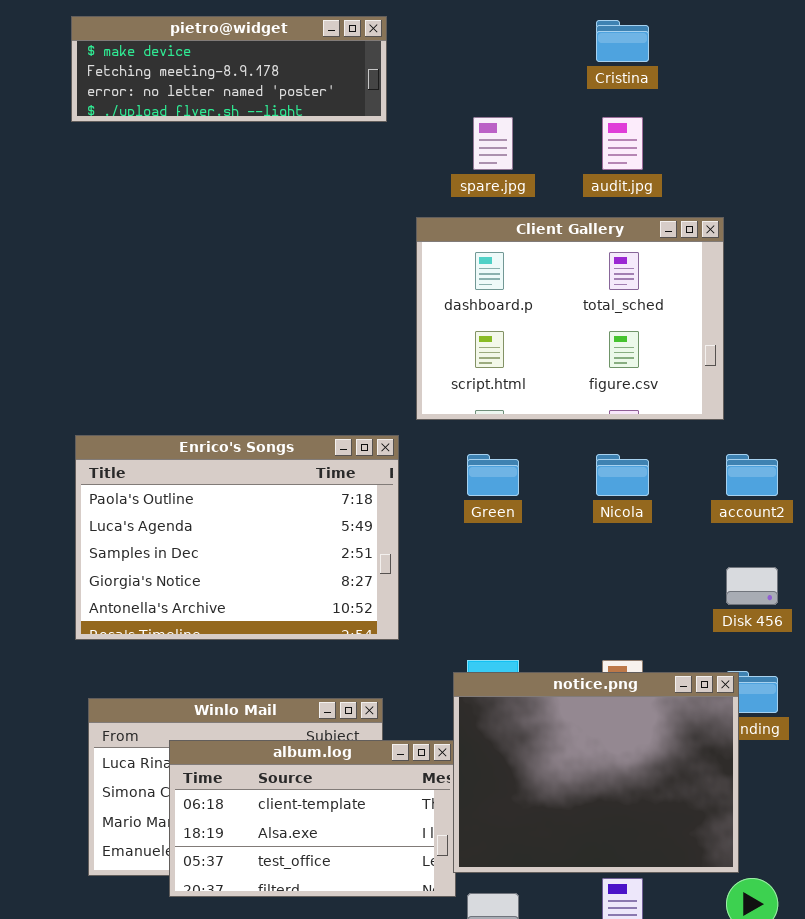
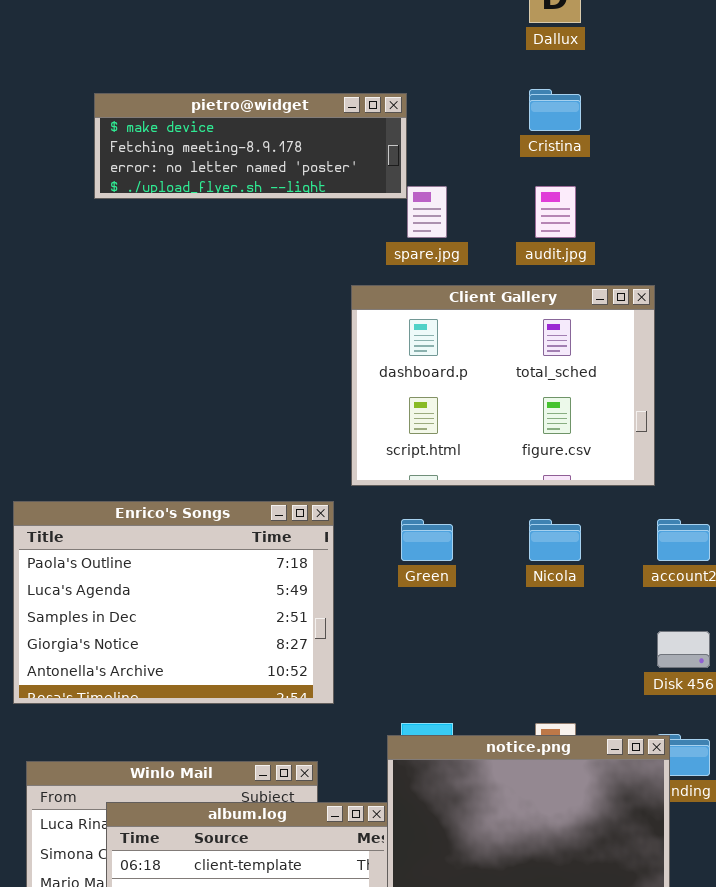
pietro@widget: [71,16,387,122] -> [94,93,407,199], moved

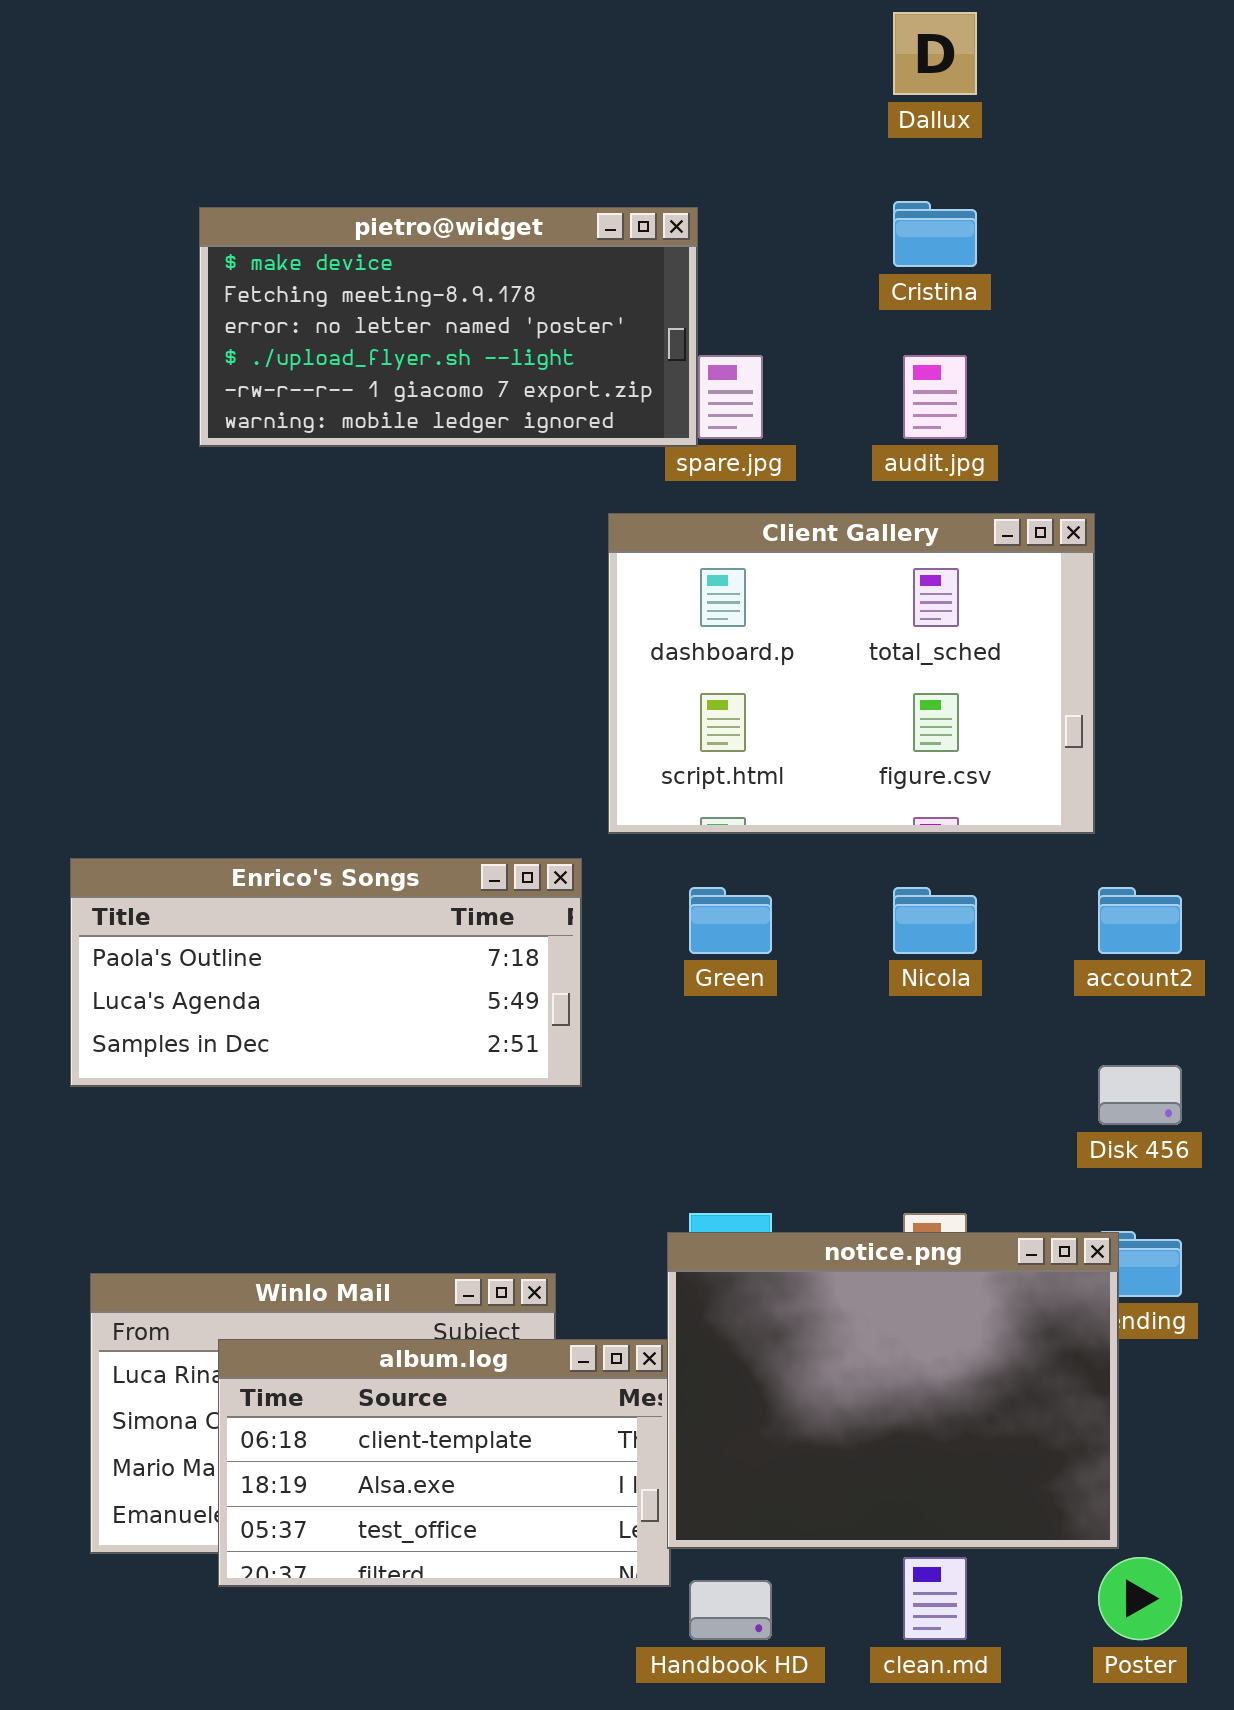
pietro@widget: [94,93,407,199] -> [199,207,698,447], resized
Enrico's Songs: [13,501,334,704] -> [70,858,582,1087], resized

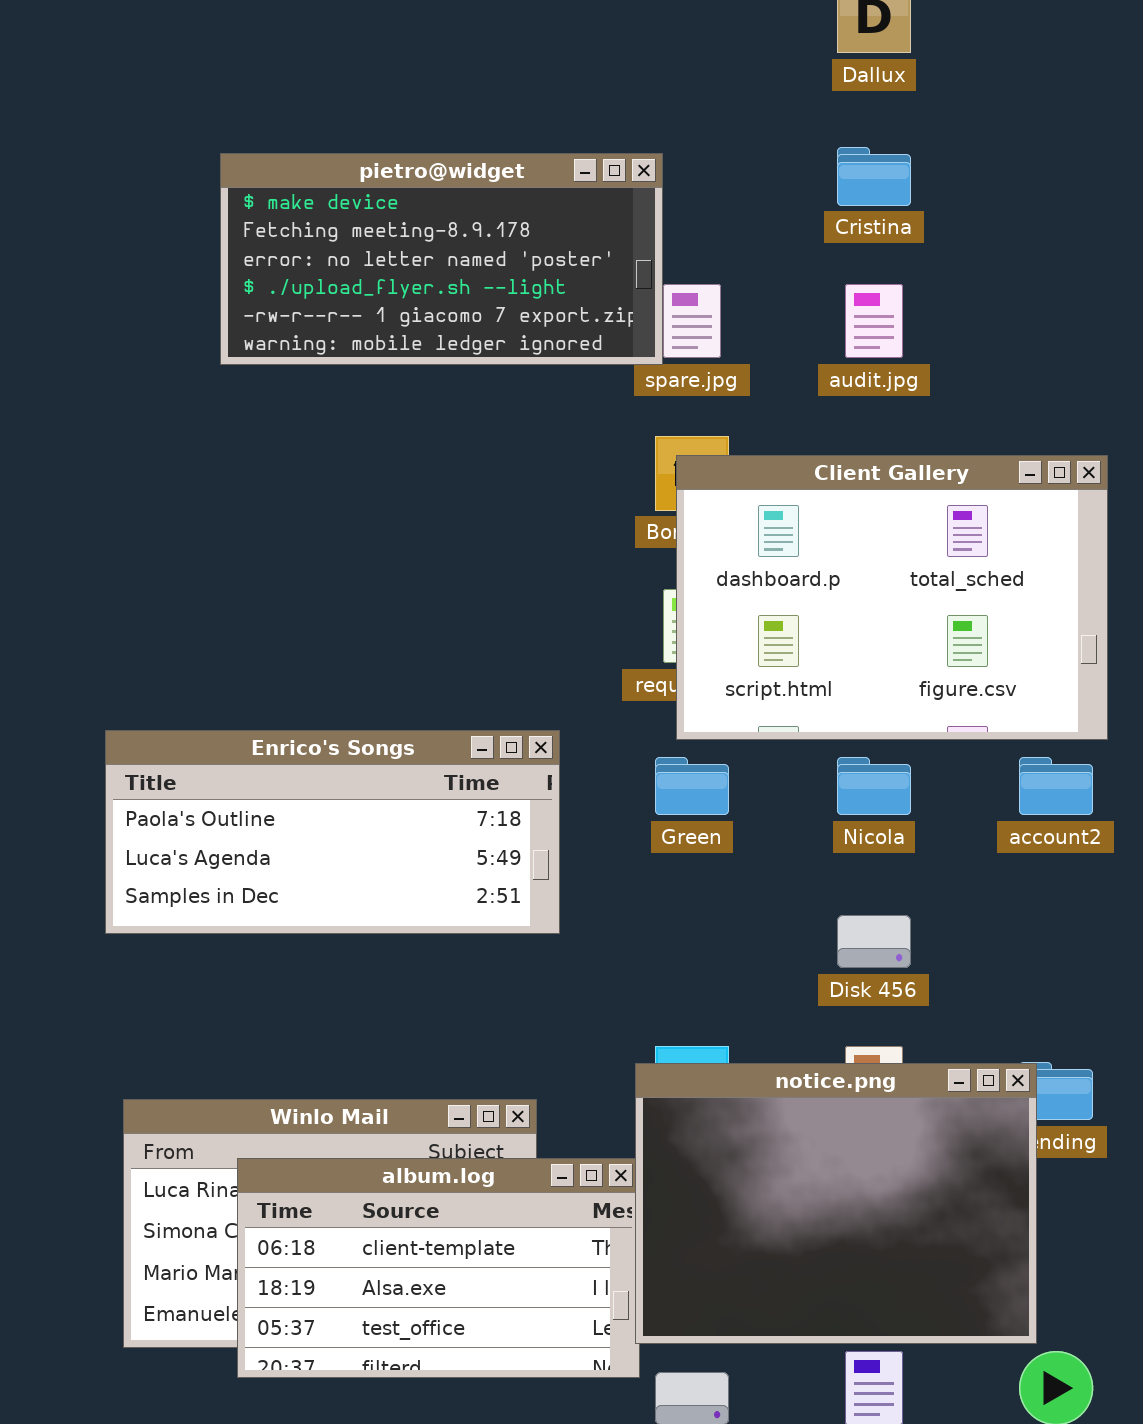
Client Gallery: [608,513,1095,834] -> [676,455,1108,740], moved
Disk 456: [1098,1065,1182,1125] -> [837,915,911,968], moved

